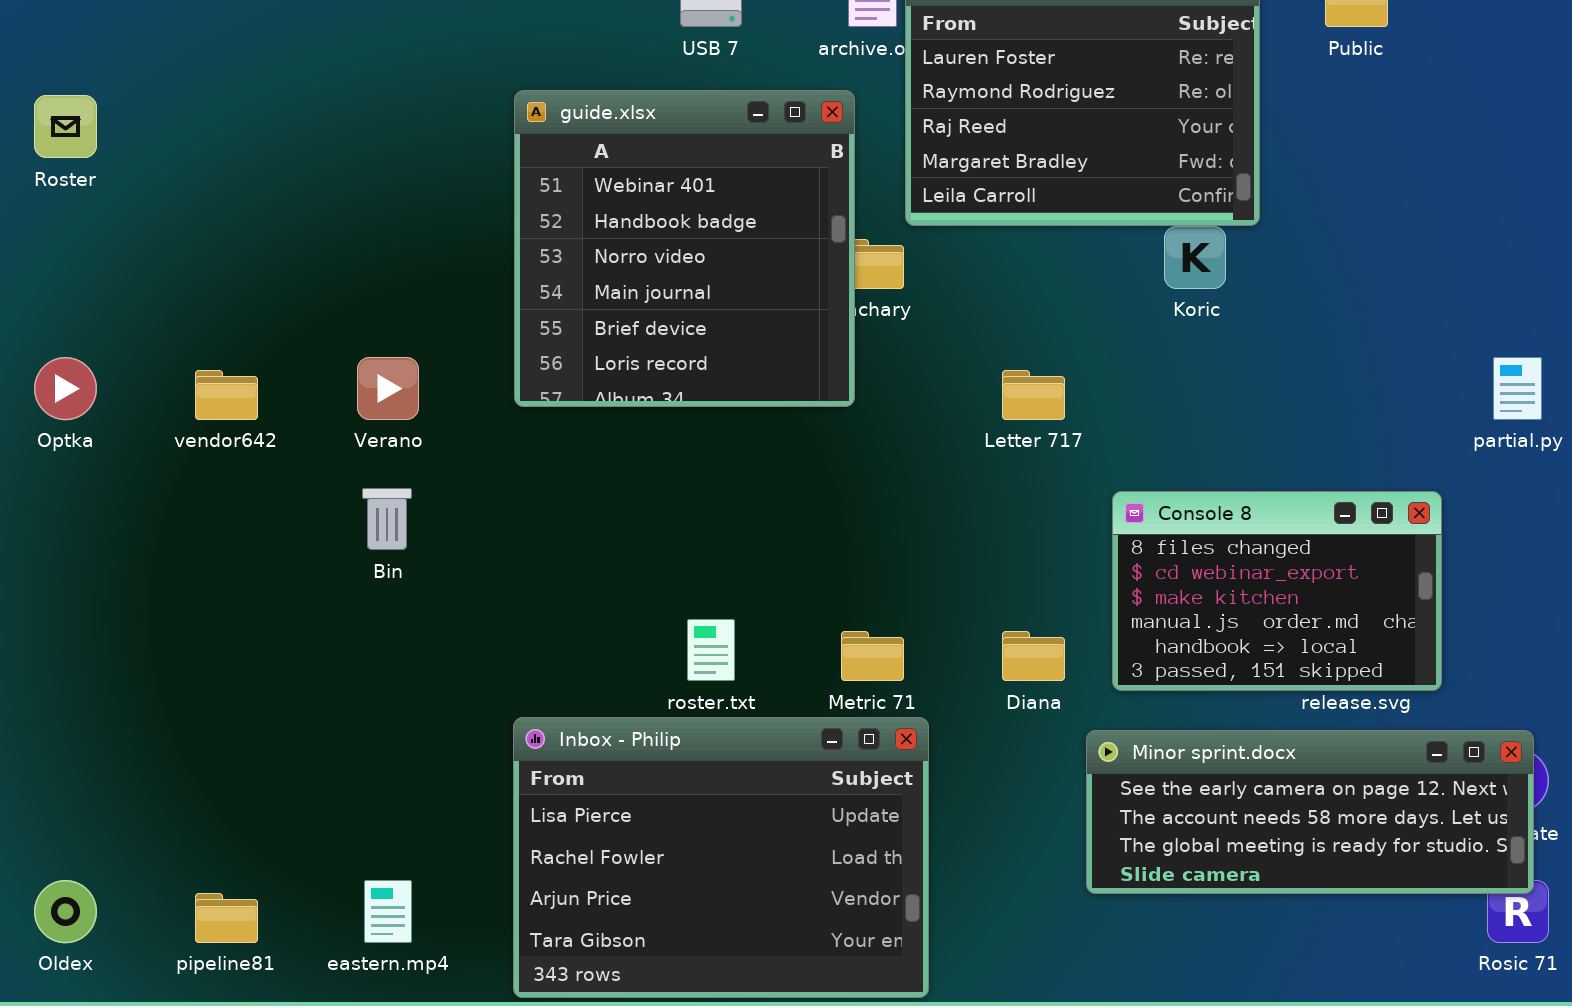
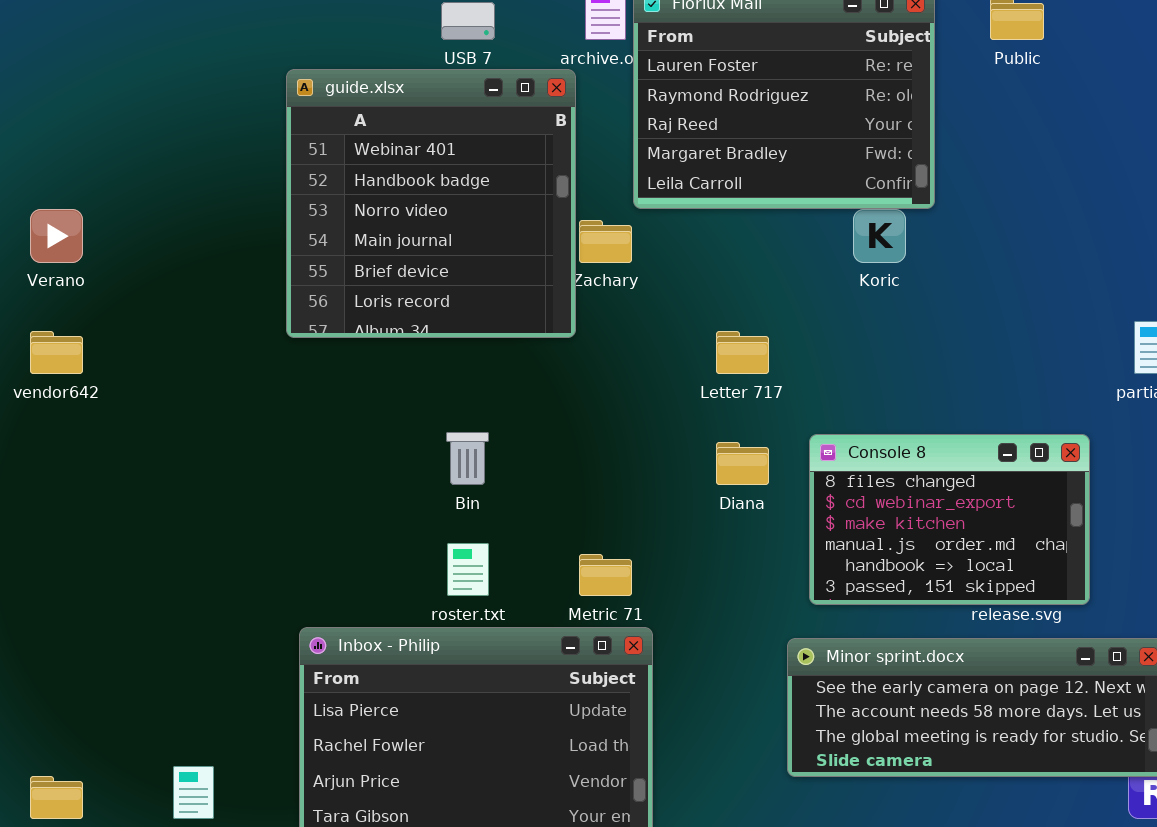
guide.xlsx: [514,90,855,407] -> [286,69,576,338], moved
Verano: [357,357,419,420] -> [30,209,83,263], moved
Bin: [362,488,412,550] -> [446,432,489,485], moved
Diana: [1002,631,1065,681] -> [716,442,769,485], moved

